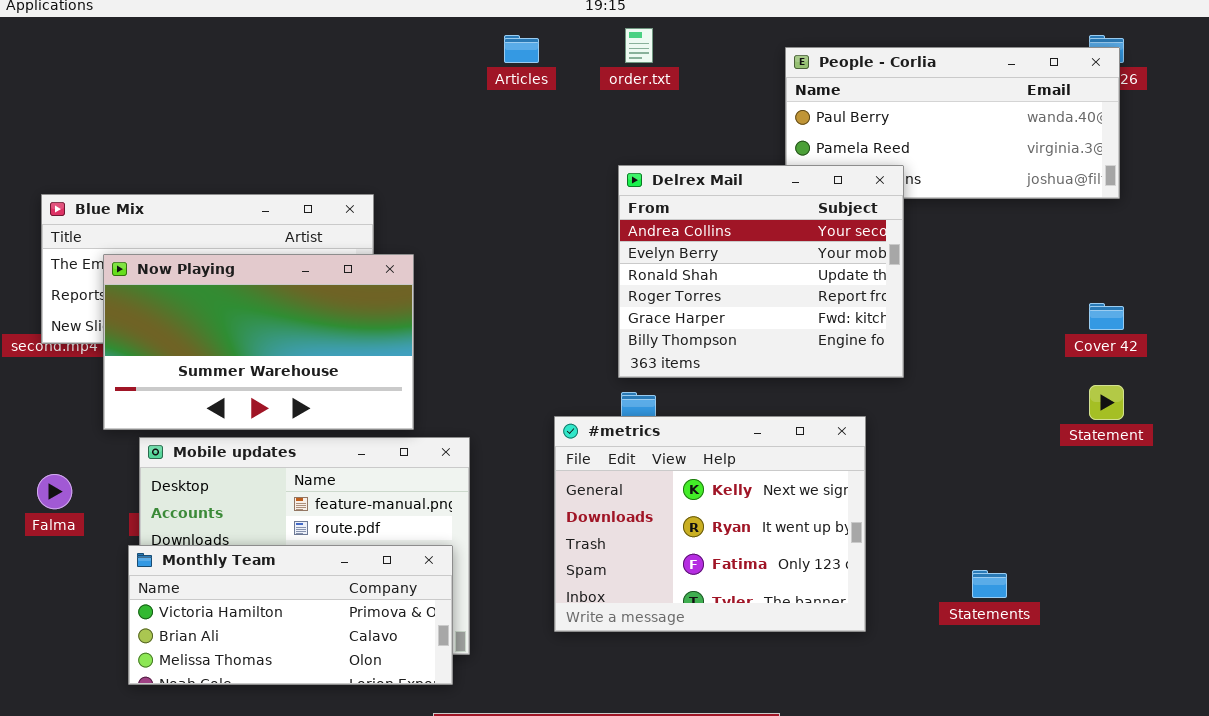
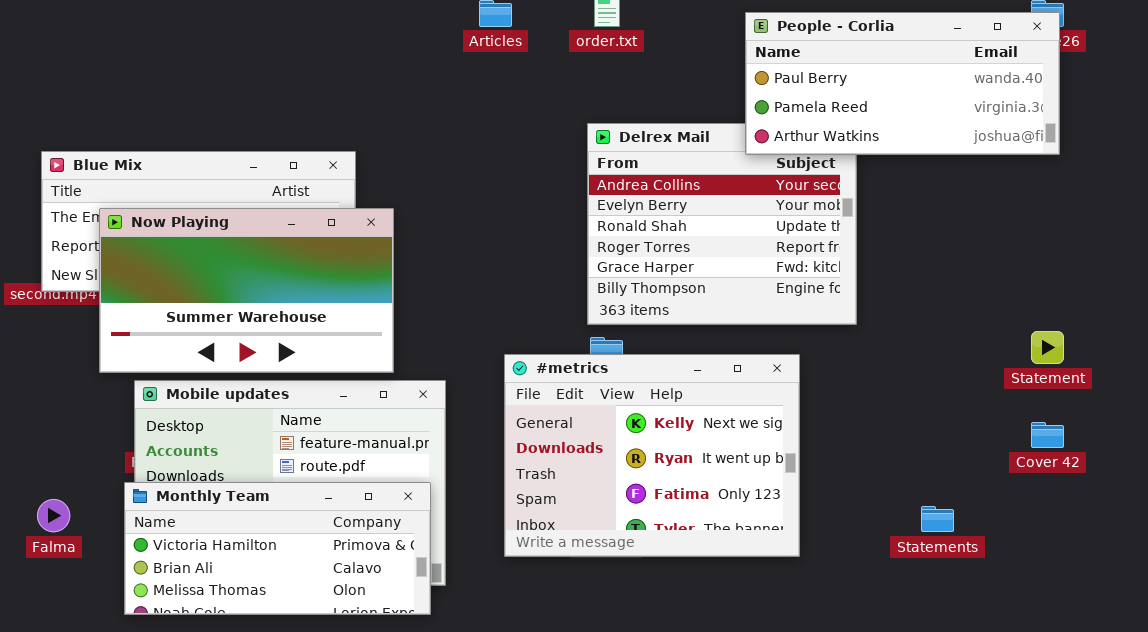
People - Corlia: [785,47,1120,199] -> [745,12,1060,155], raised
Cover 42: [1089,303,1124,330] -> [1031,422,1064,448], moved
#metrics: [554,416,866,632] -> [504,354,800,557], moved
Falma: [37,474,72,509] -> [37,499,70,532], moved

